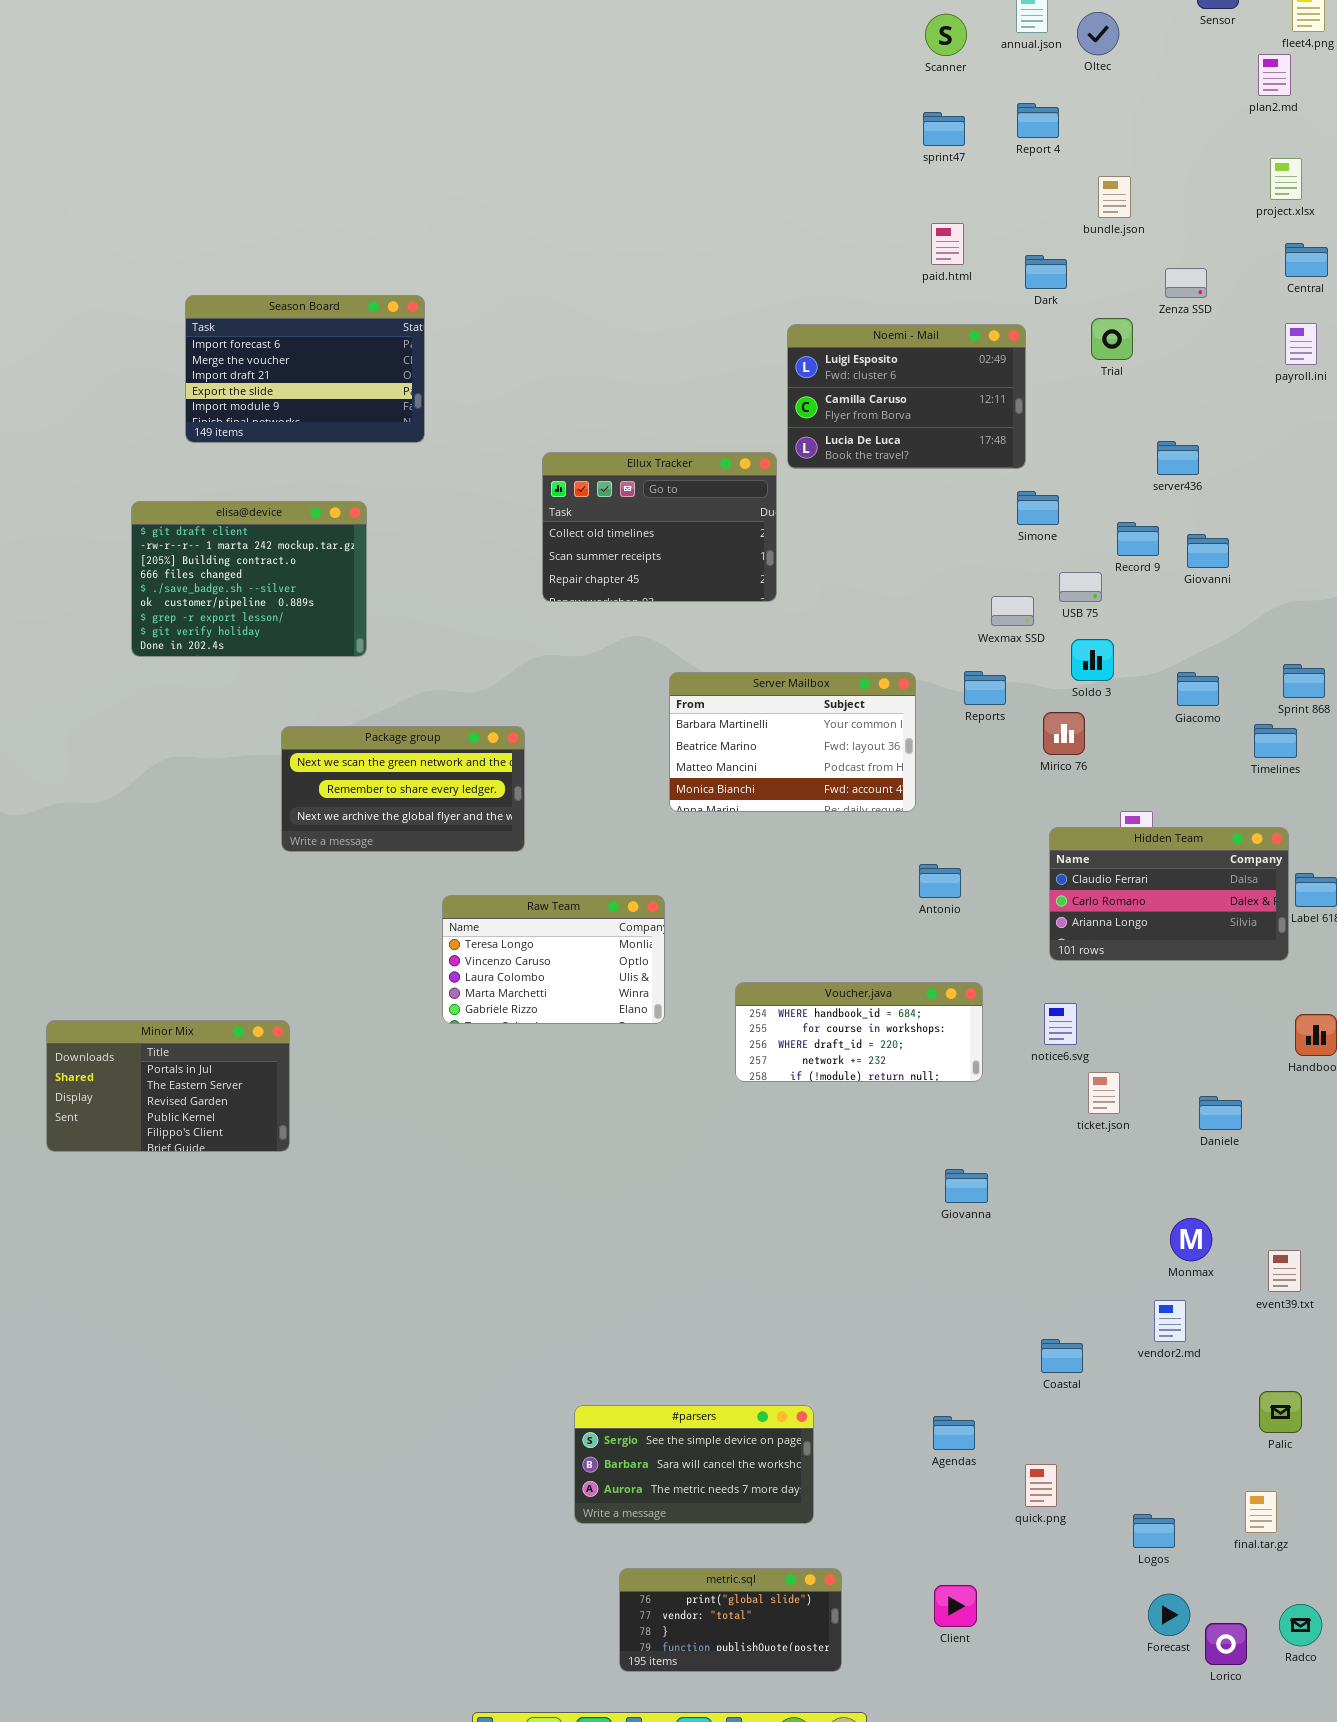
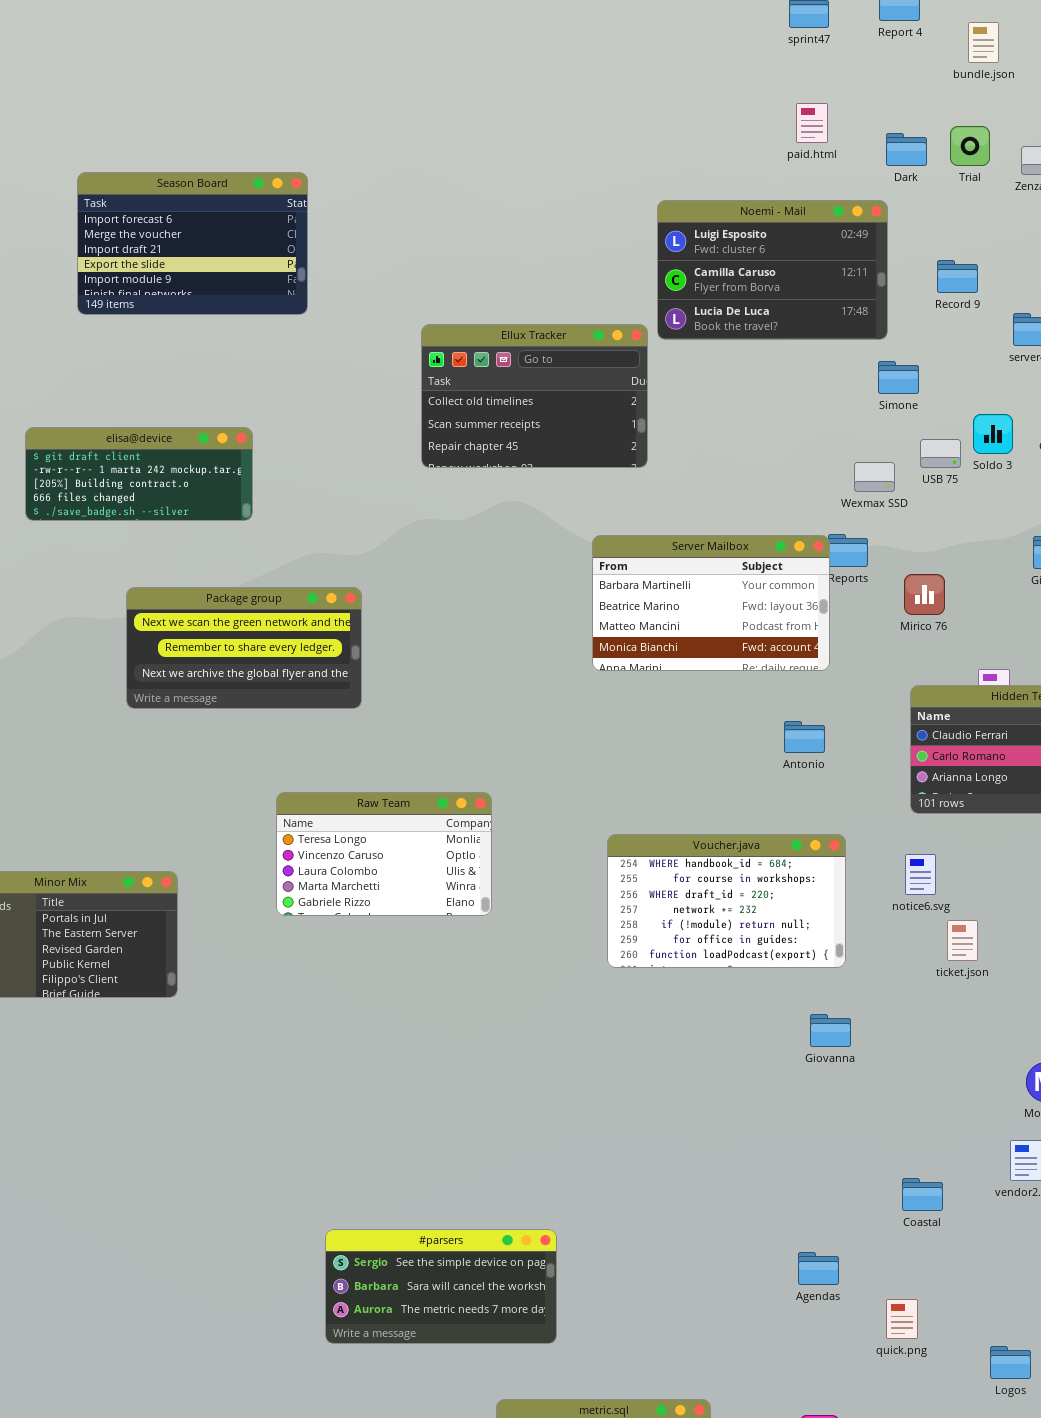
bundle.json: [1098,176,1131,218] -> [968,22,999,63], moved
Trial: [1091,318,1133,360] -> [950,126,990,166], moved
elisa@device: [131,501,367,657] -> [25,427,253,521], resized
Record 9: [1117,522,1159,556] -> [937,260,978,293], moved
Soldo 3: [1071,639,1114,681] -> [973,414,1013,454], moved
Server Mailbox: [669,672,916,812] -> [592,535,830,671], moved
Package group: [281,726,525,852] -> [126,587,362,709], moved
Raw Team: [442,895,665,1024] -> [276,792,492,916], moved
Voucher.java: [735,982,983,1082] -> [607,834,846,968], resized
#parsers: [574,1405,814,1524] -> [325,1229,557,1344], moved

